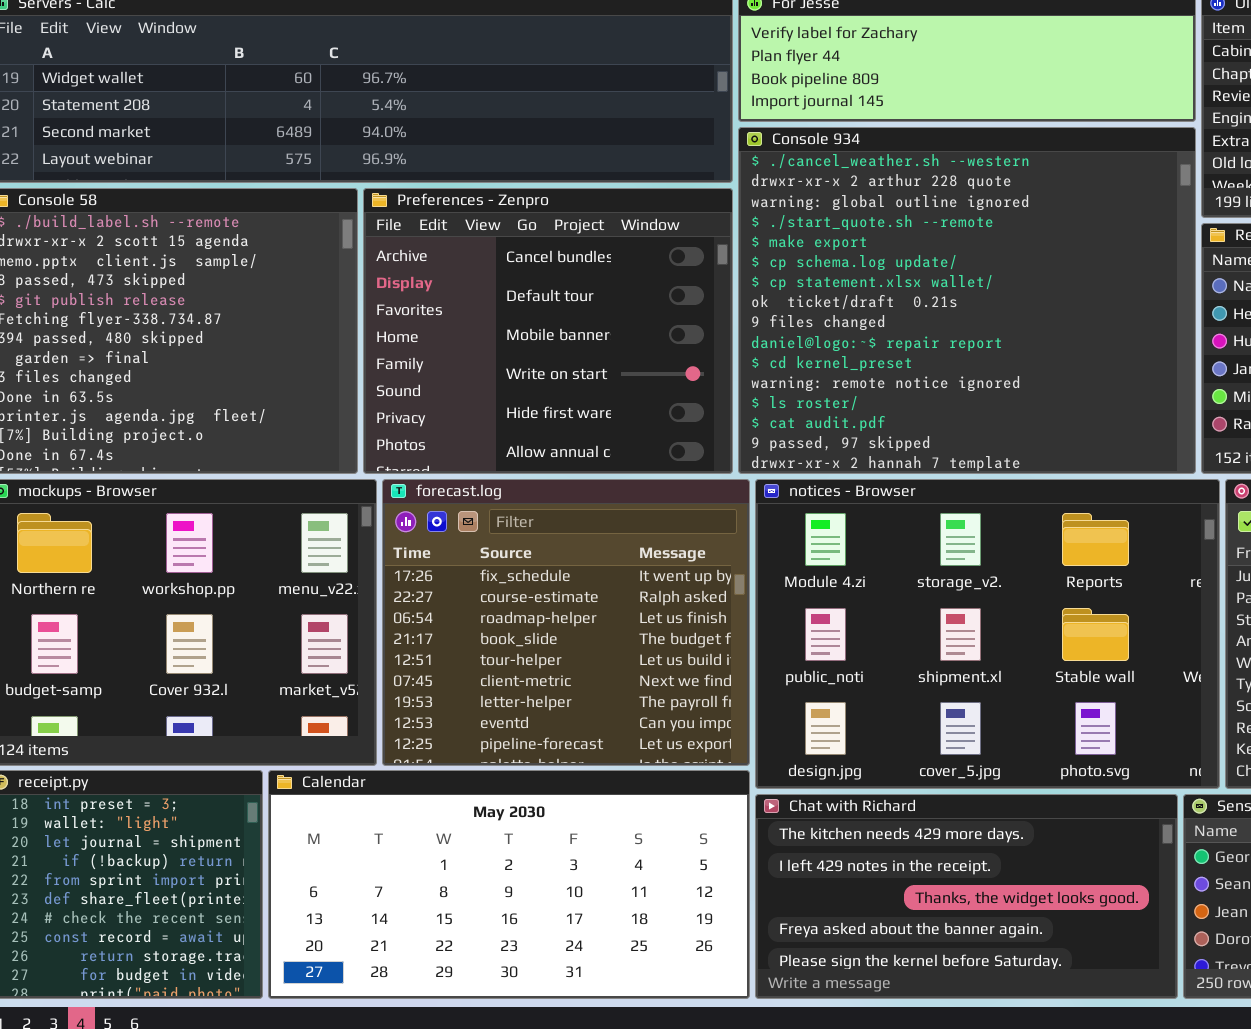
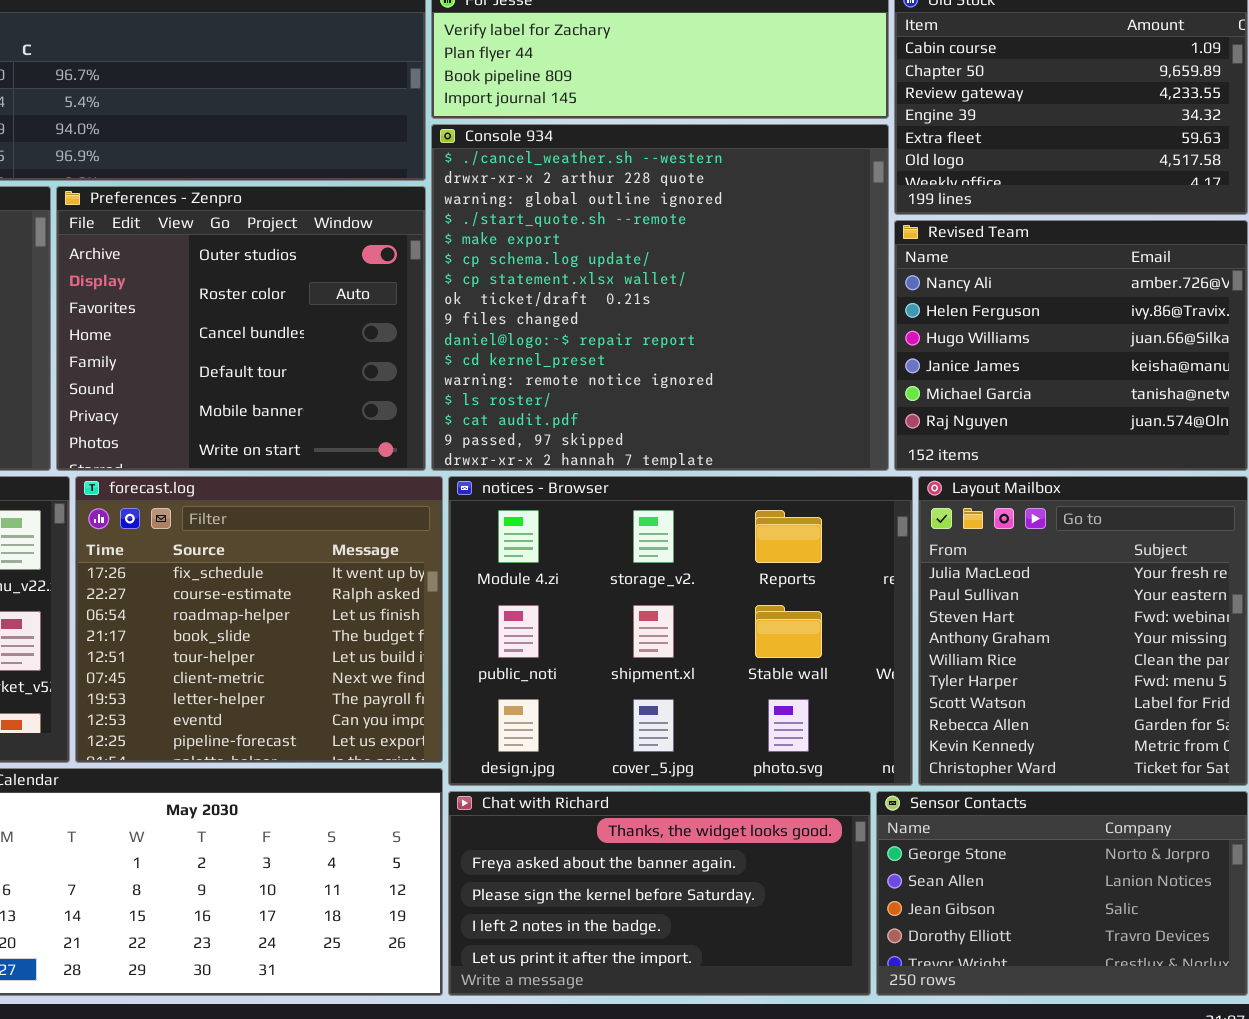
Preferences - Zenpro: [363,188,733,474] -> [56,186,426,471], scrolled up 2 rows
Chat with Richard: [755,794,1178,999] -> [448,791,871,996], scrolled down 2 rows

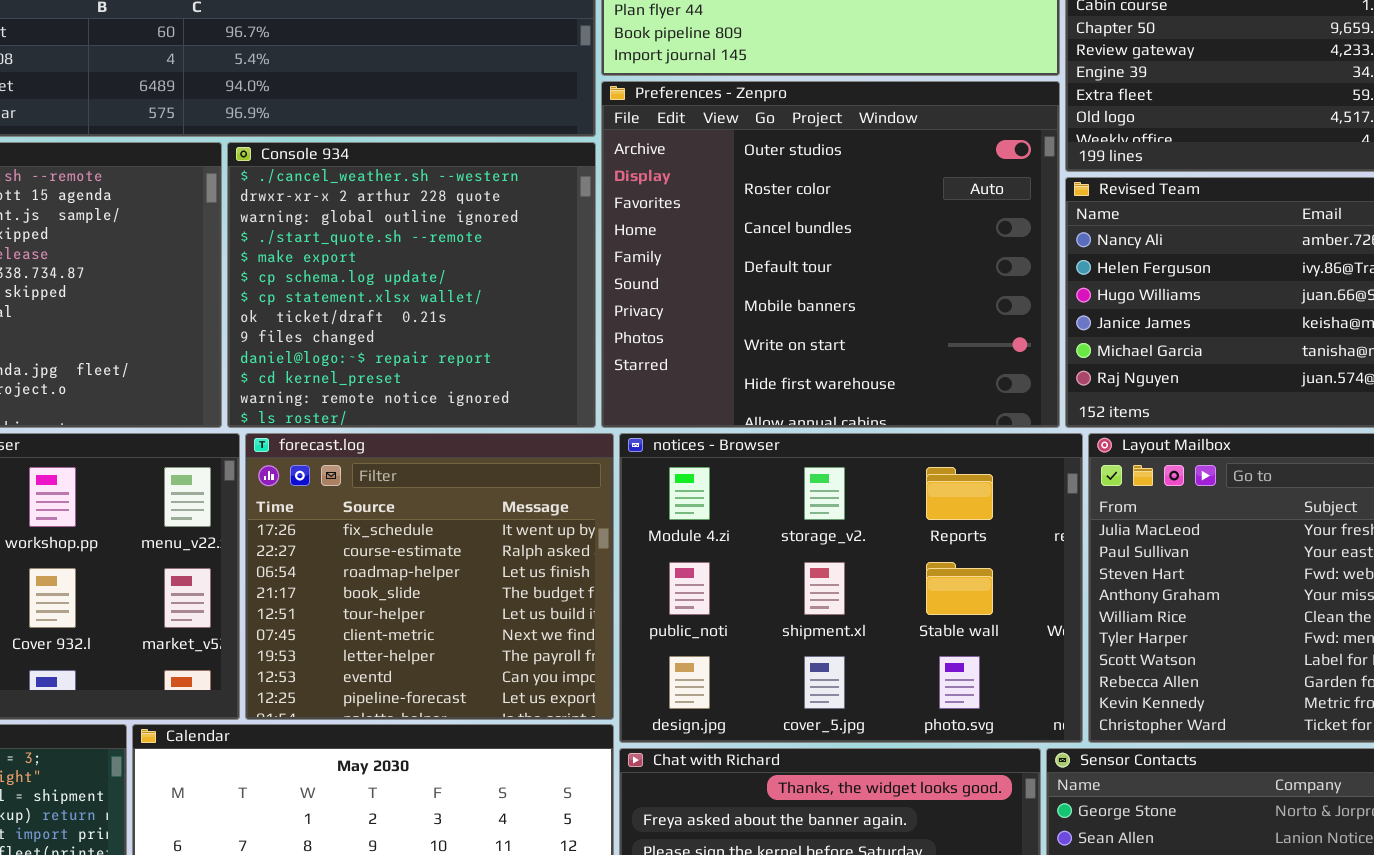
Console 934: [431,124,889,471] -> [227,142,596,428], moved, resized
Preferences - Zenpro: [56,186,426,471] -> [601,81,1060,428], moved, resized

